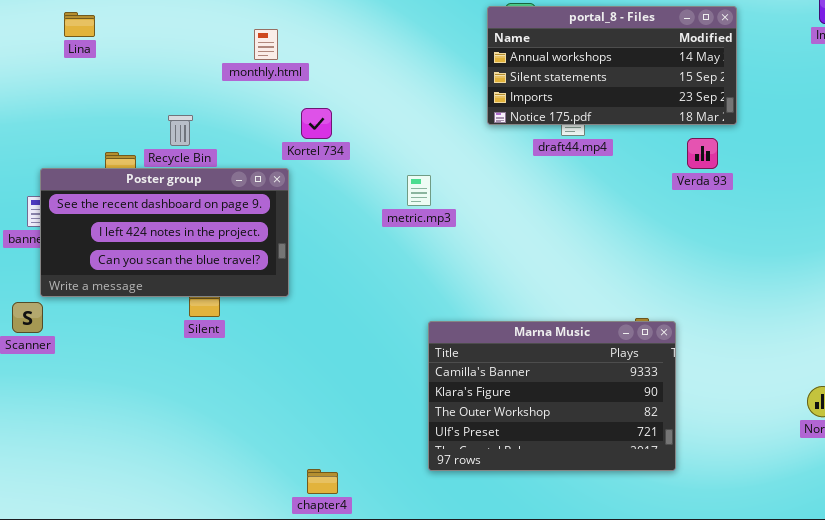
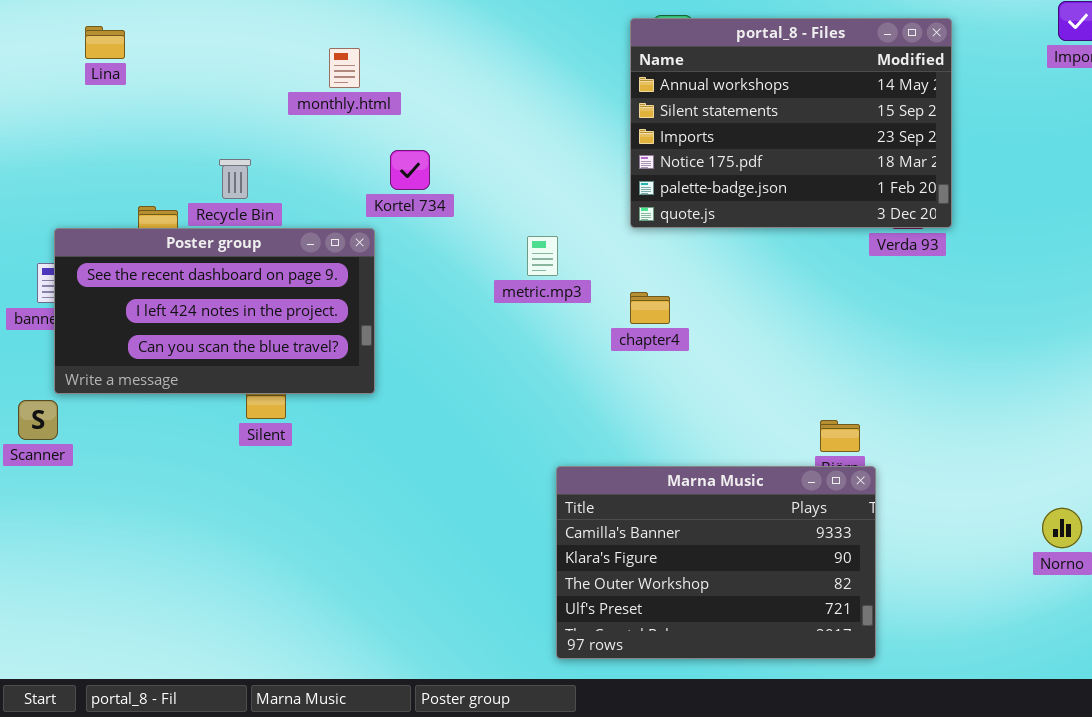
portal_8 - Files: [487,6,737,125] -> [630,18,952,228], resized
Marna Music: [428,321,676,471] -> [556,466,876,659], moved
chapter4: [307,469,338,494] -> [630,292,670,324], moved

